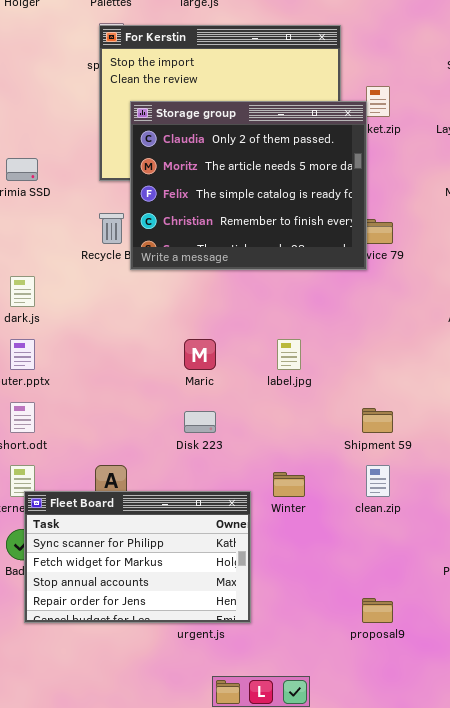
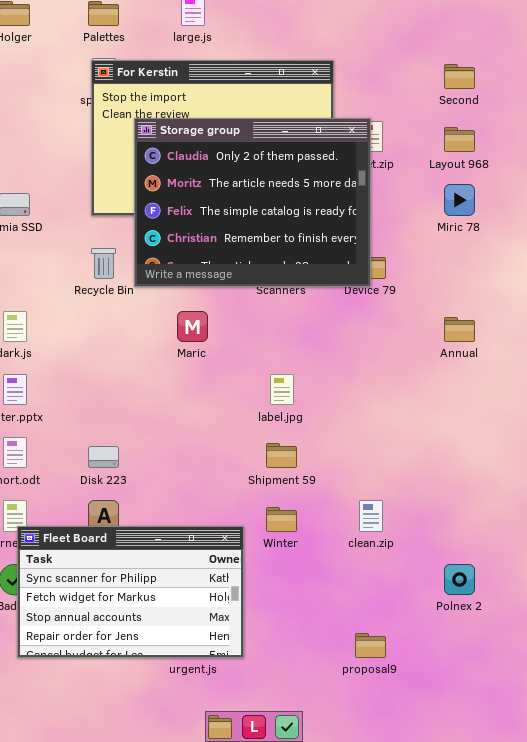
Storage group: [130,101,367,270] -> [134,118,371,287], moved
Maric: [184,339,216,370] -> [177,311,208,342], moved
Shipment 59: [362,408,393,433] -> [266,443,297,468], moved
Disk 223: [184,411,216,433] -> [88,446,119,468], moved

